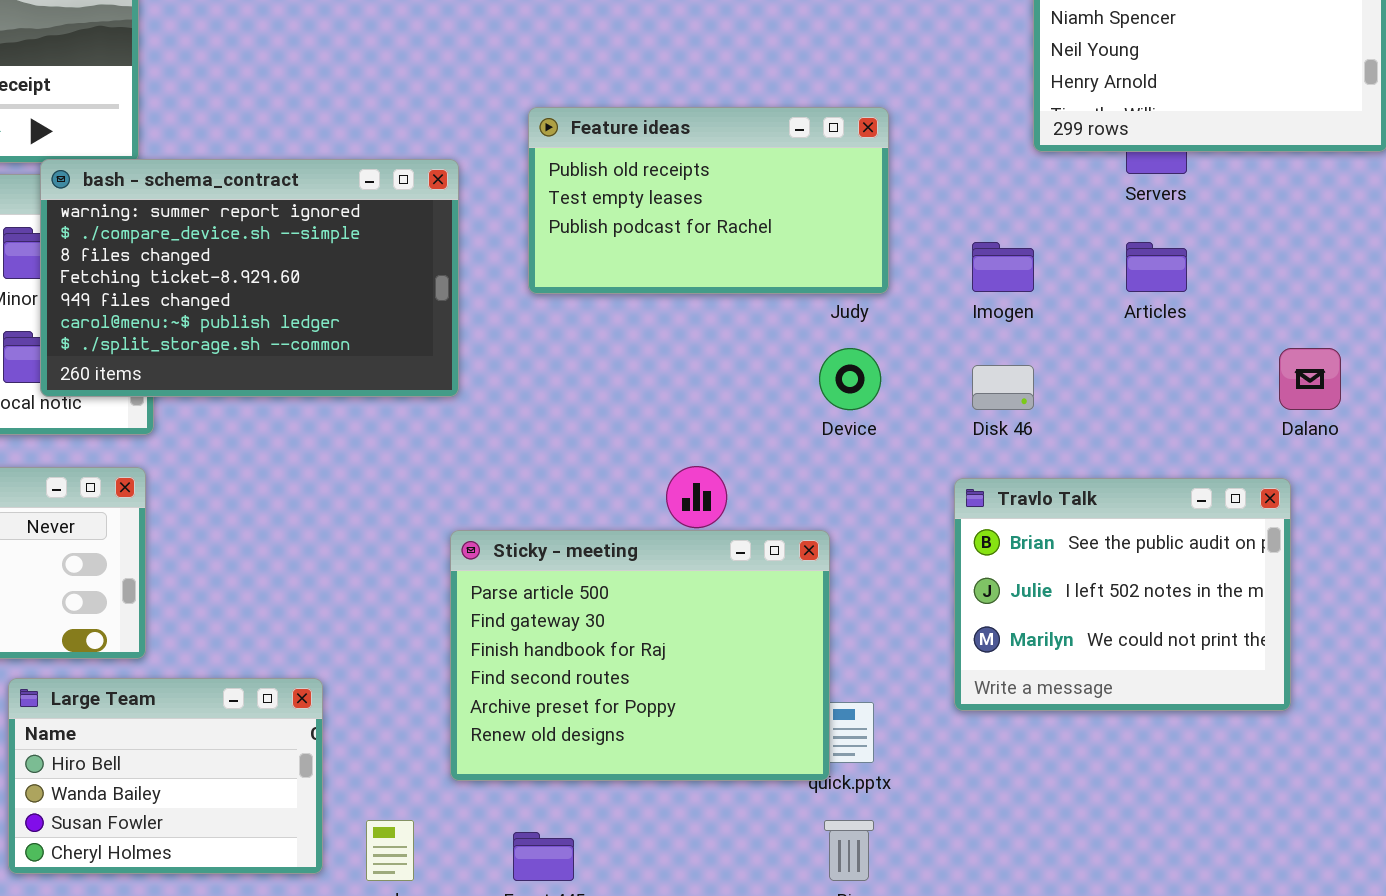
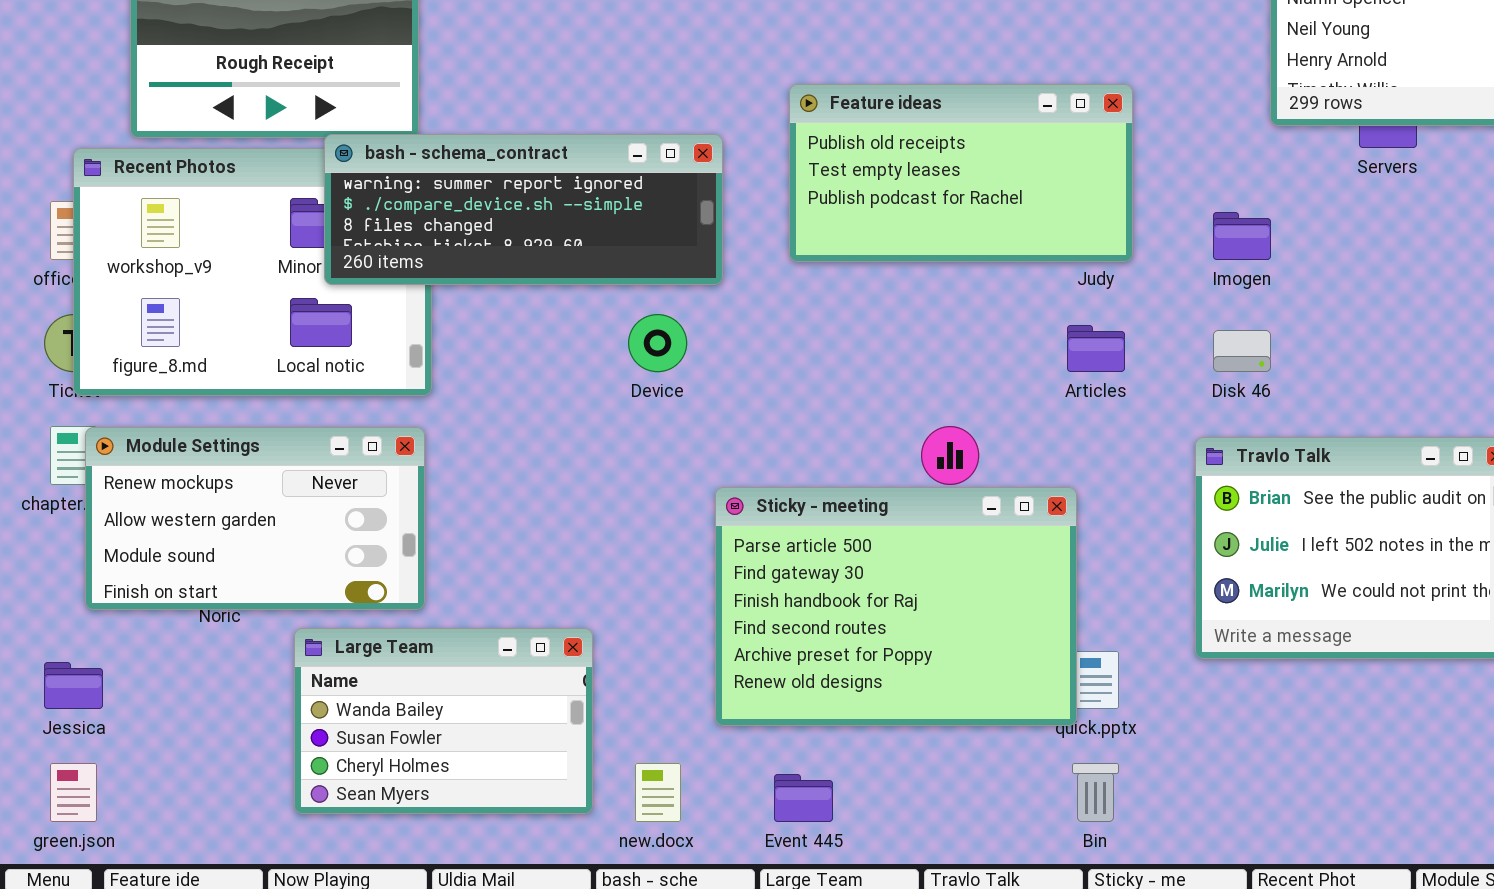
bash - schema_contract: [40,159,459,397] -> [324,134,723,285], resized
Articles: [1126,242,1187,292] -> [1067,325,1125,372], moved
Device: [819,348,881,410] -> [628,314,687,372], moved
Large Team: [8,678,323,874] -> [294,628,593,814], scrolled down 1 row

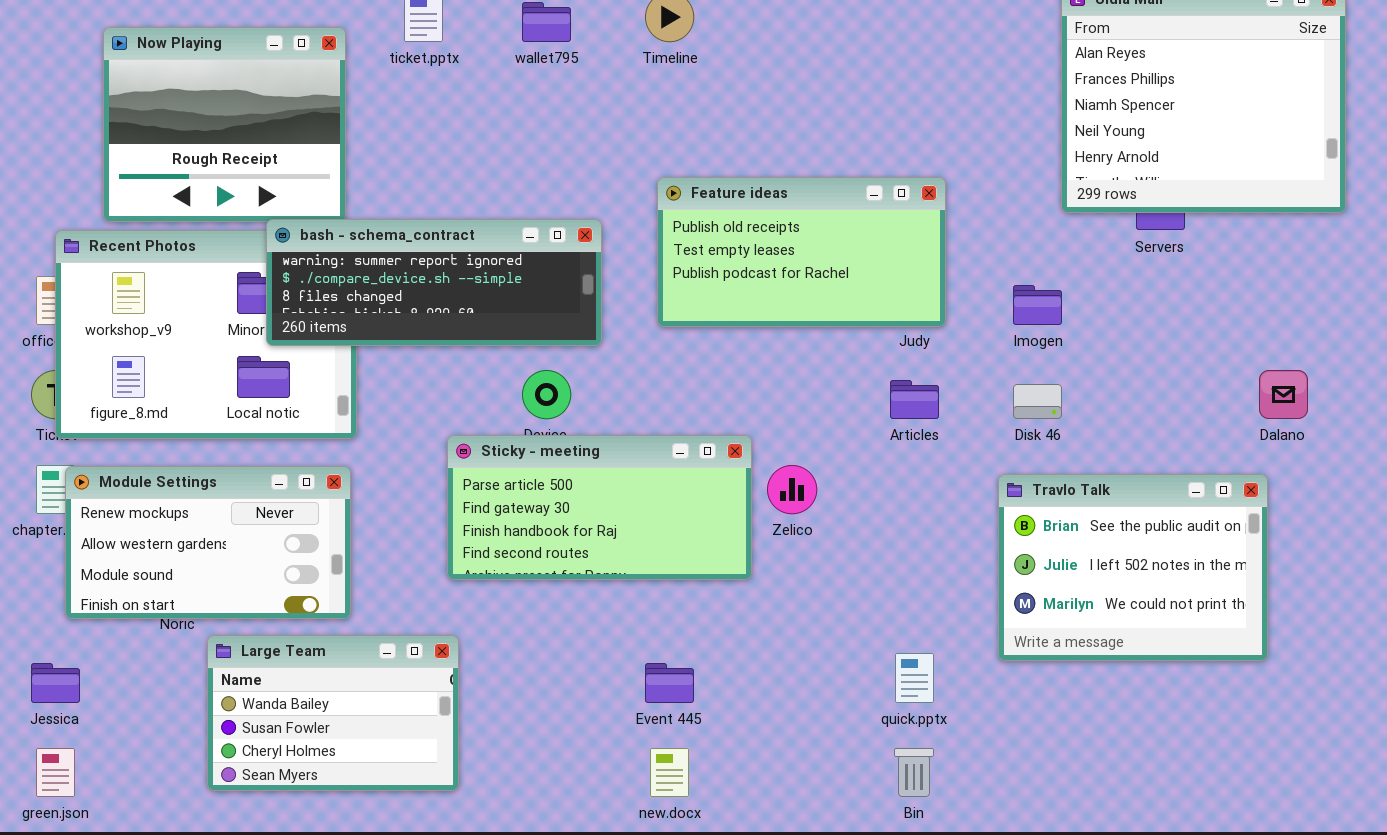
Sticky - meeting: [715,487,1077,726] -> [447,435,752,580], moved, resized
Large Team: [294,628,593,814] -> [207,635,459,791], moved
new.docx: [635,763,681,822] -> [650,748,689,797], moved
Event 445: [774,774,833,822] -> [645,663,694,703], moved

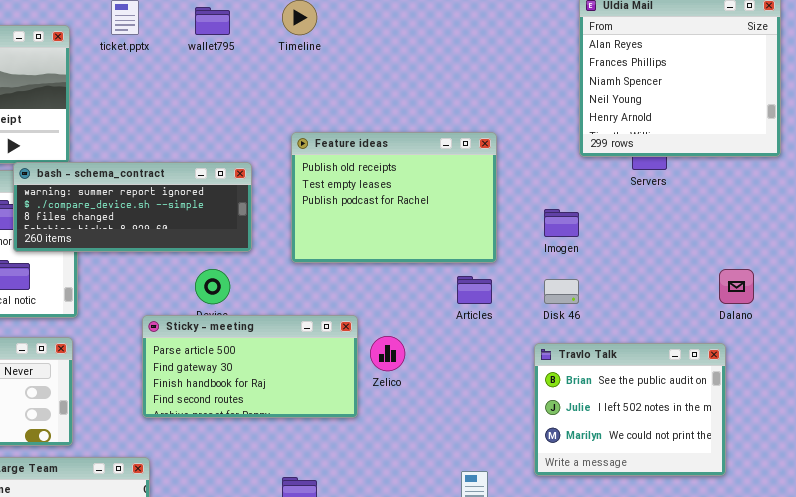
Feature ideas: [657,177,946,327] -> [291,132,497,263], resized

